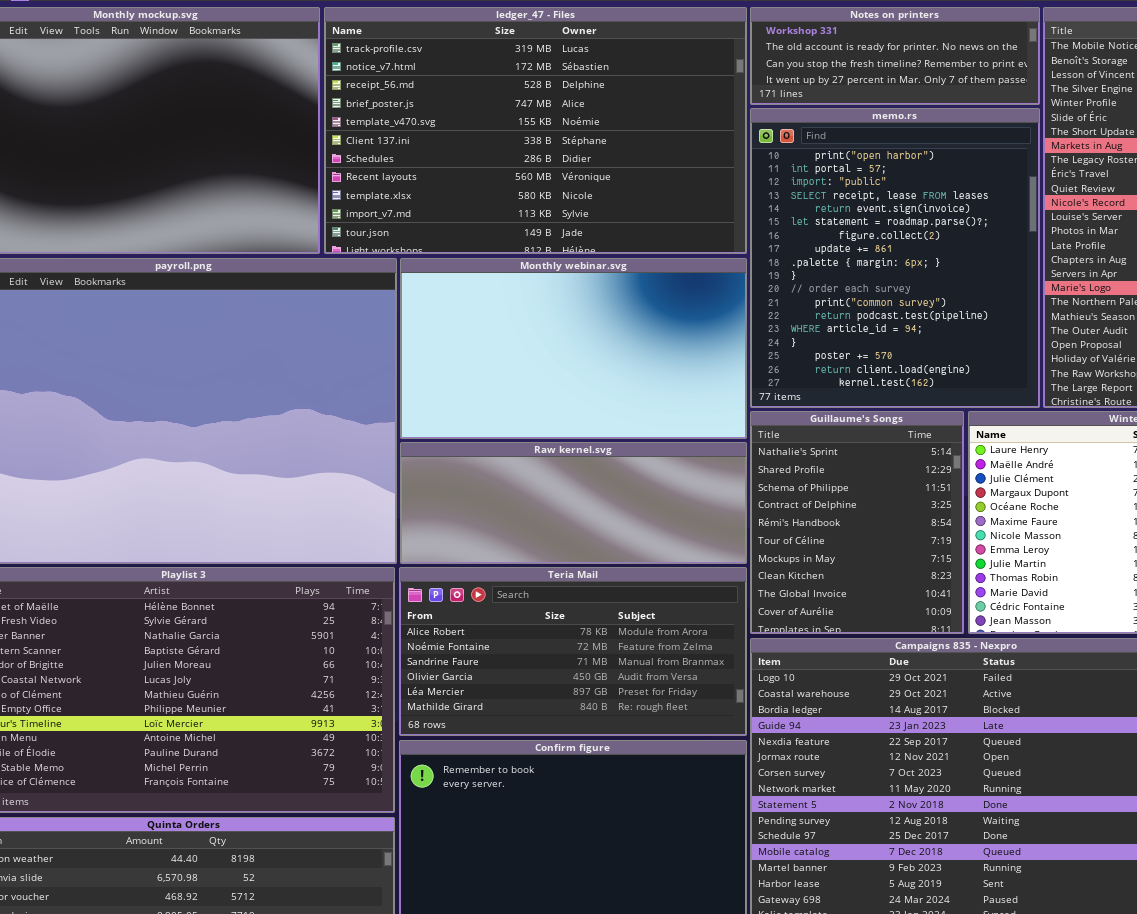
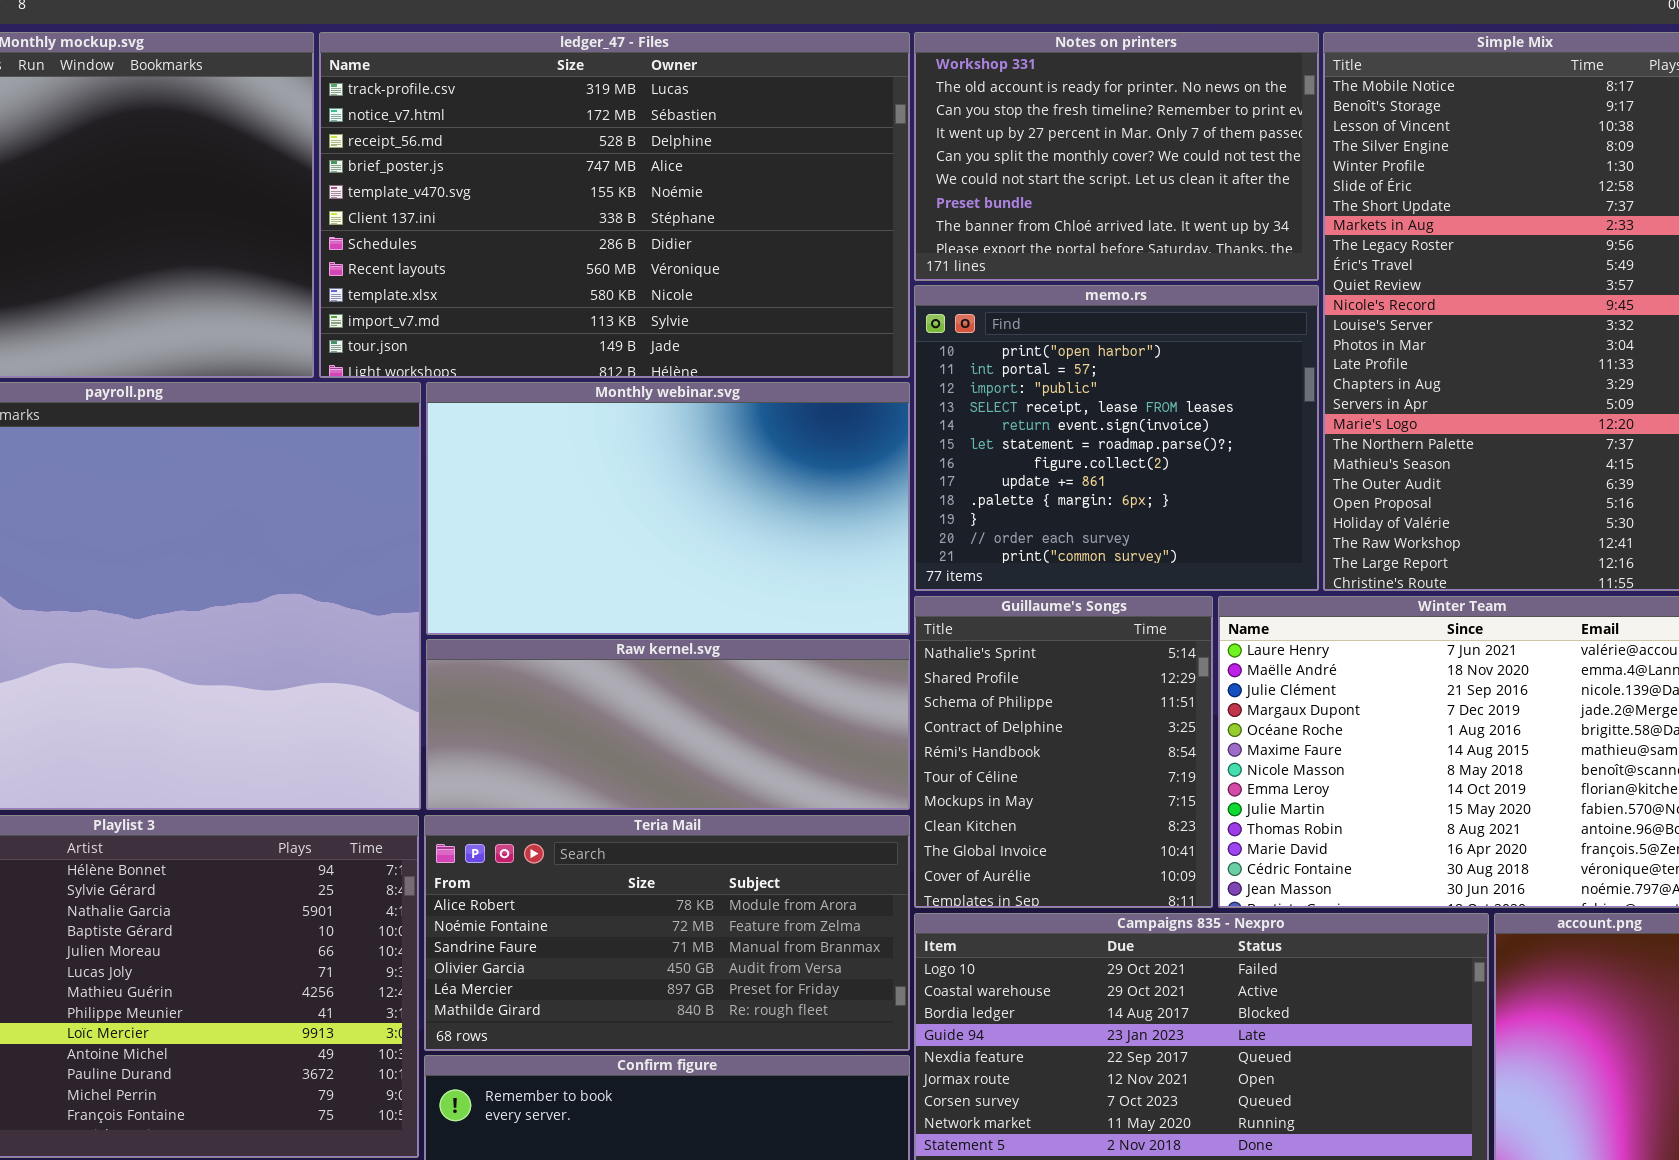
Notes on printers: [750,7,1040,105] -> [914,32,1319,281], resized
memo.rs: [750,108,1040,408] -> [914,285,1319,591], resized

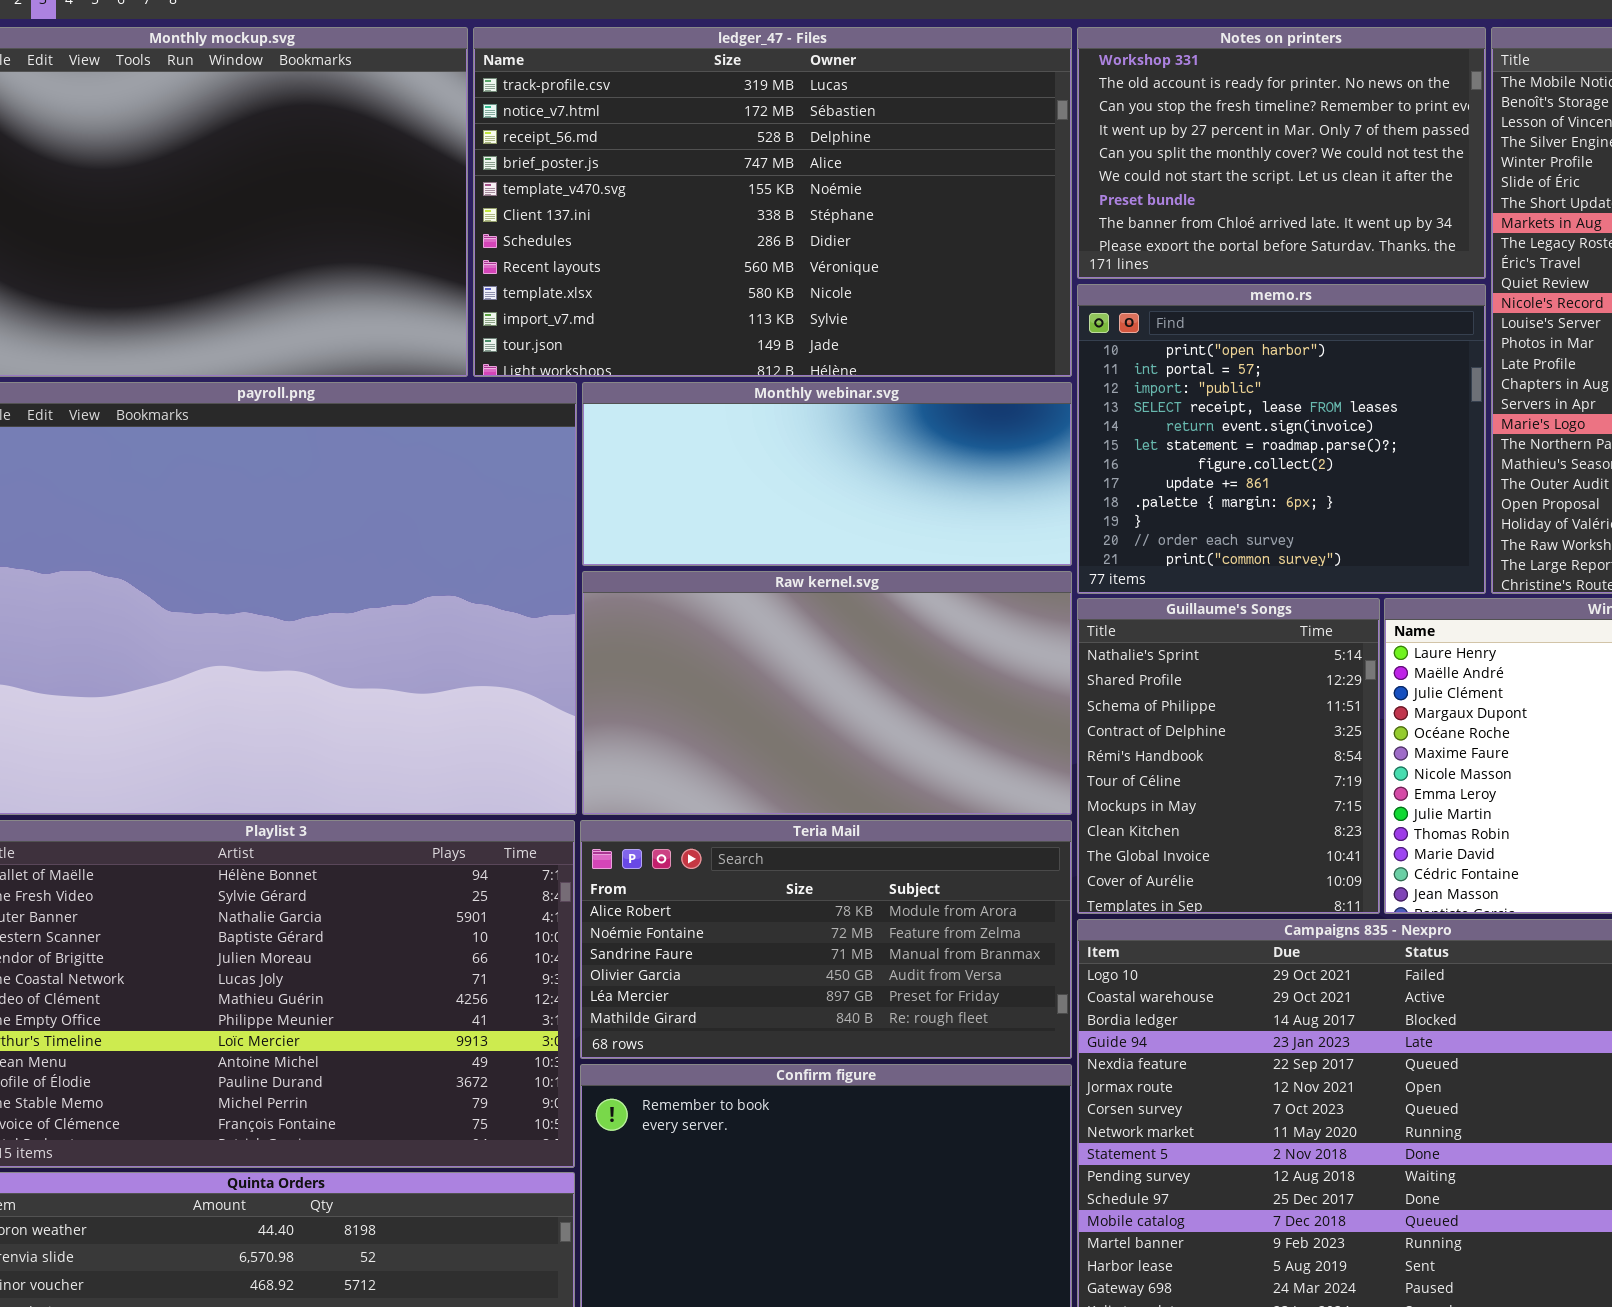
Monthly webinar.svg: [426,382,910,635] -> [582,382,1072,566], resized
Raw kernel.svg: [426,639,910,810] -> [582,571,1072,815], resized

